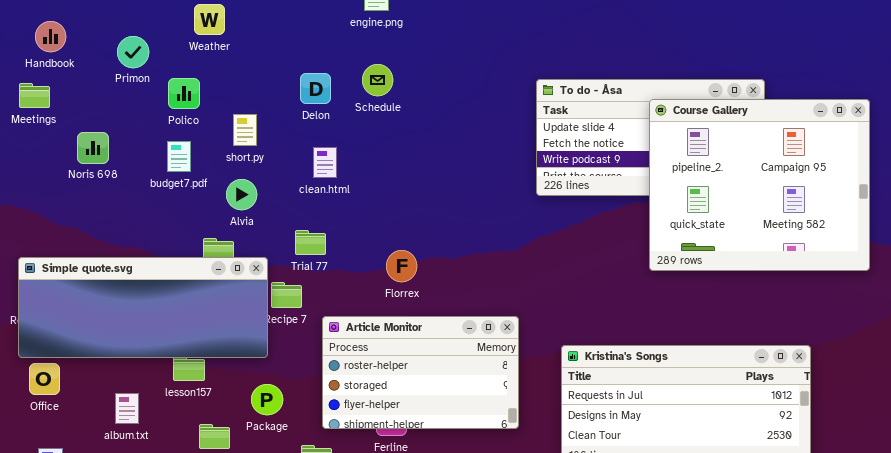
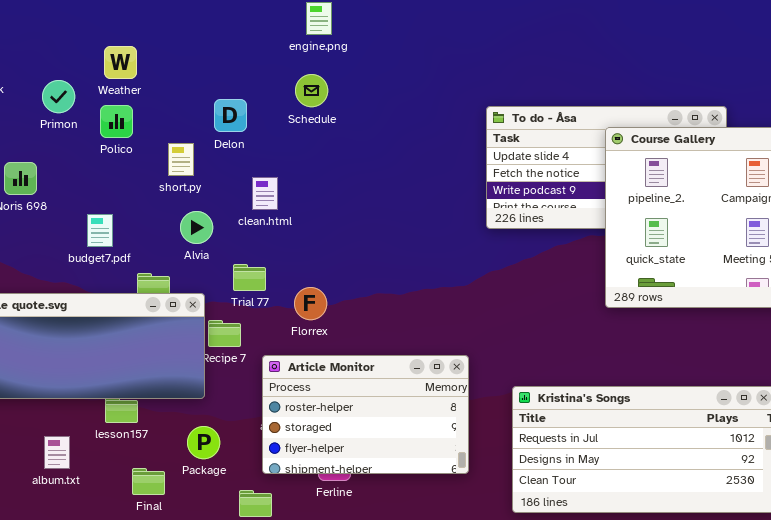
Weather: [194,4,225,35] -> [104,46,137,79], moved
Primon: [117,36,149,68] -> [42,80,75,113], moved
Schedule: [362,64,393,96] -> [295,74,328,107], moved
Delon: [300,73,331,104] -> [214,99,247,132], moved
budget7.pdf: [167,141,191,172] -> [87,214,113,247], moved
Alvia: [226,179,257,210] -> [180,211,213,244], moved
Florrex: [386,250,417,282] -> [294,287,327,320], moved

